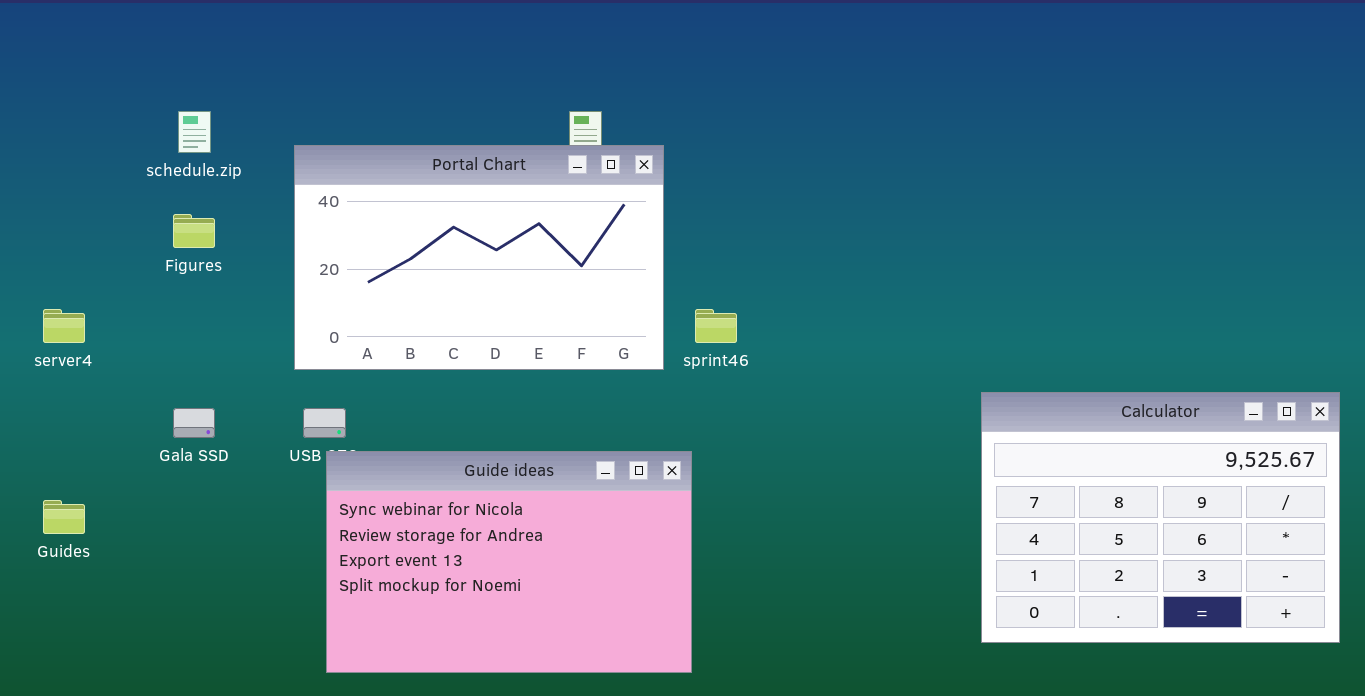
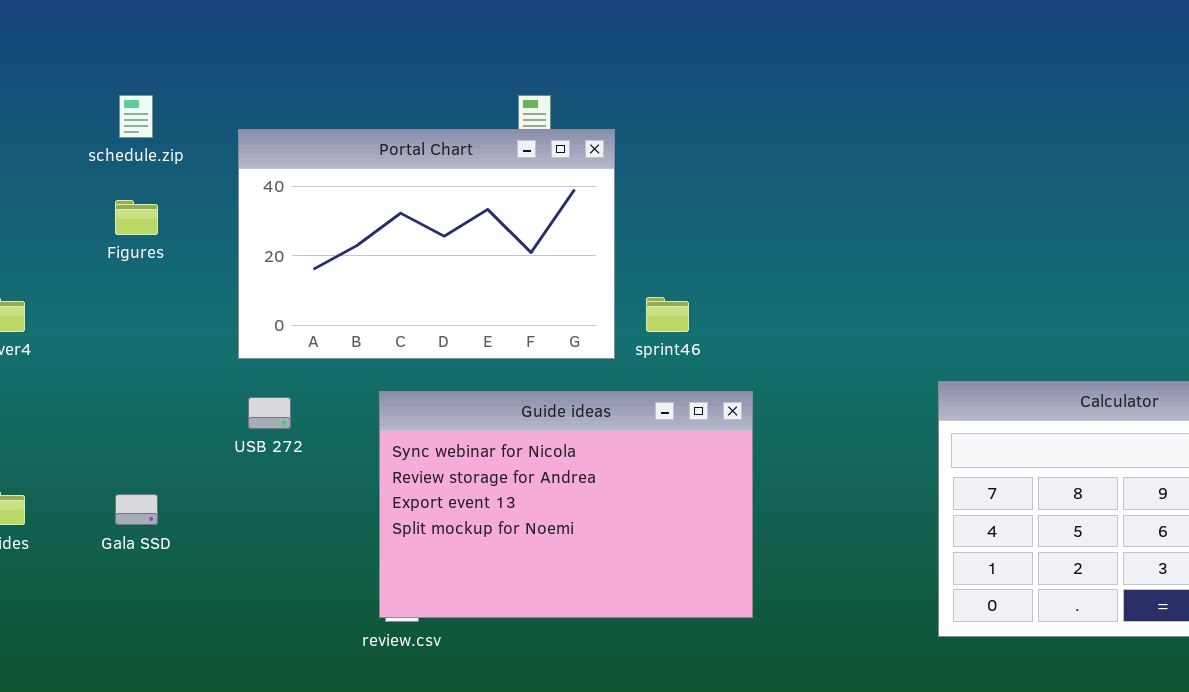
Gala SSD: [173,408,215,438] -> [115,494,158,525], moved
Guide ideas: [326,451,692,673] -> [379,391,753,618], moved

